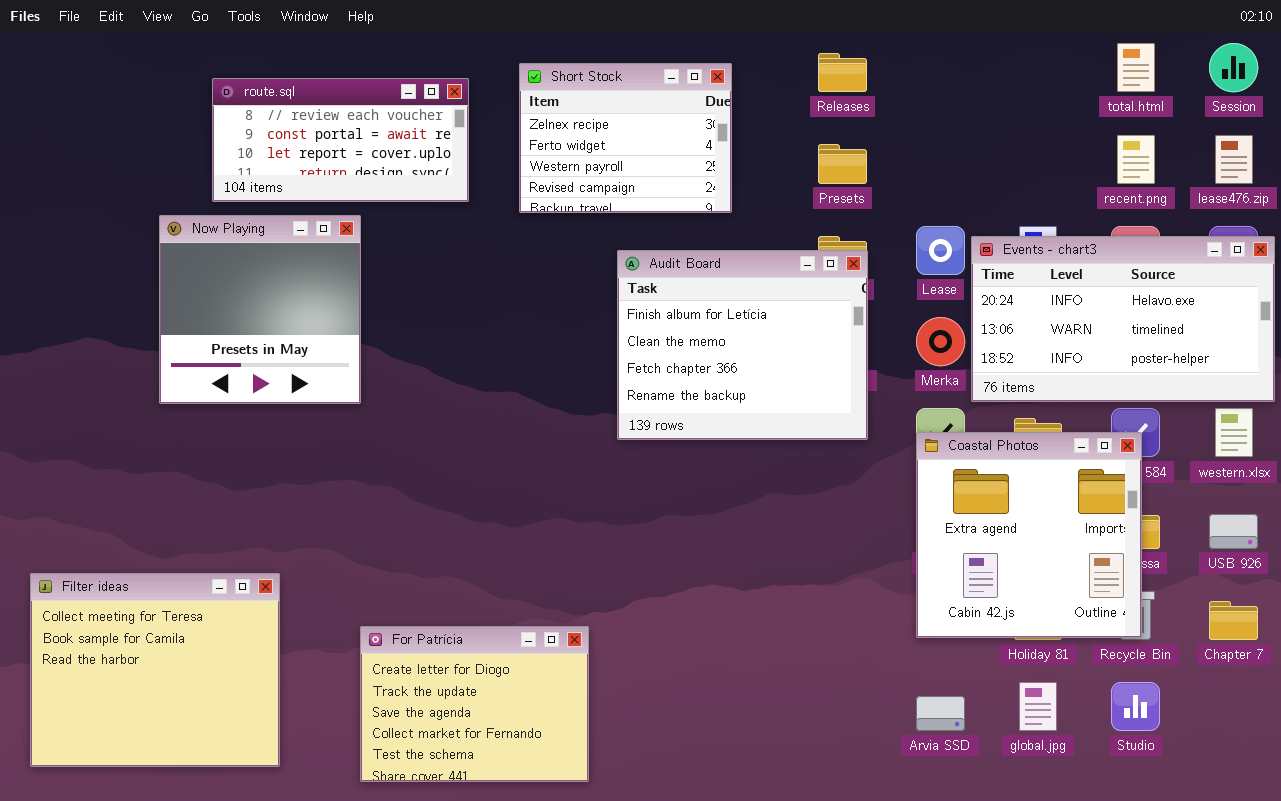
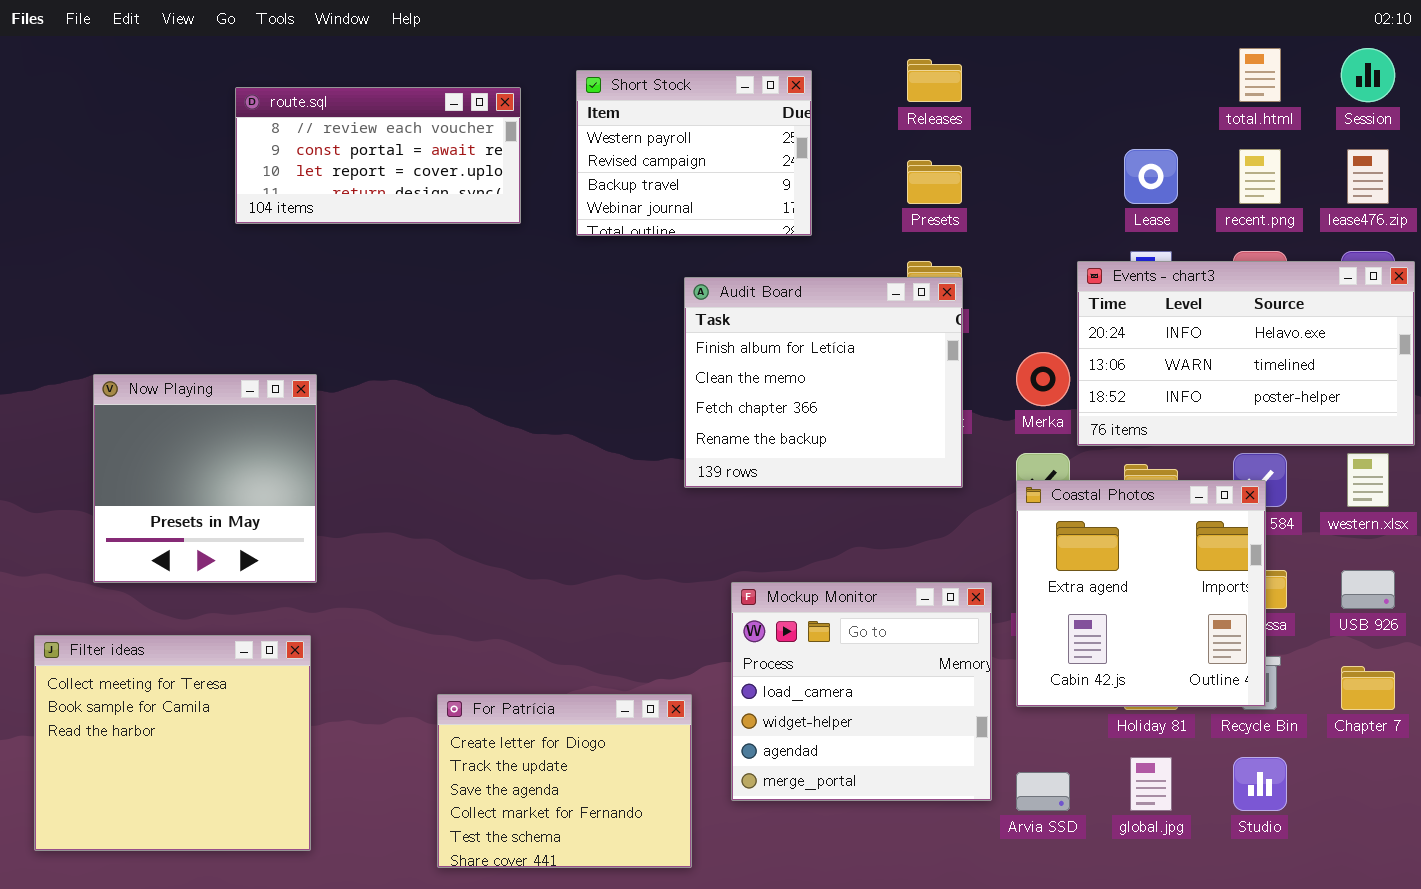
Short Stock: [519,63,732,213] -> [576,70,812,236], scrolled down 2 rows
Now Playing: [159,215,361,404] -> [93,374,317,583], moved
Lease: [916,226,965,275] -> [1124,149,1178,204], moved
Mockup Monitor: none -> [731,582,992,801], opened
For Patrícia: [360,626,589,782] -> [437,694,692,868], moved

